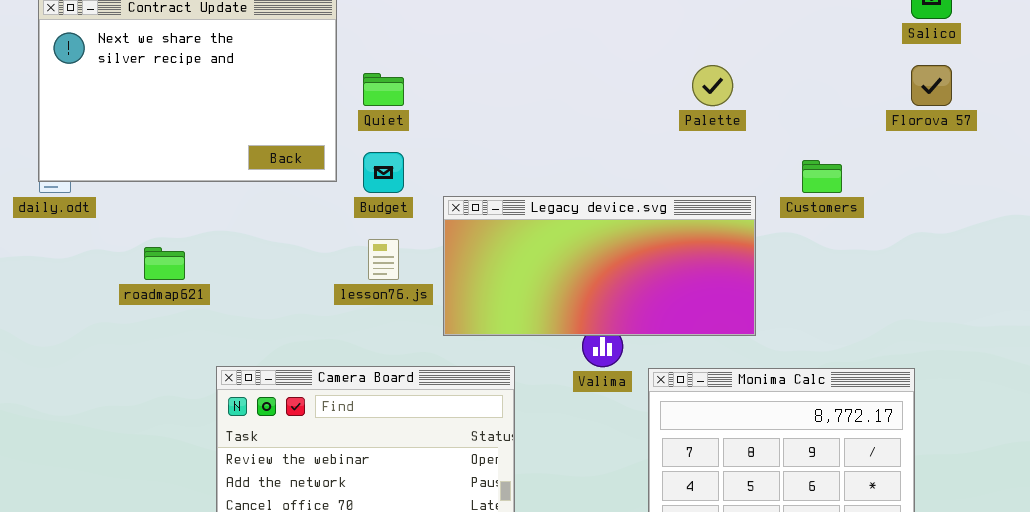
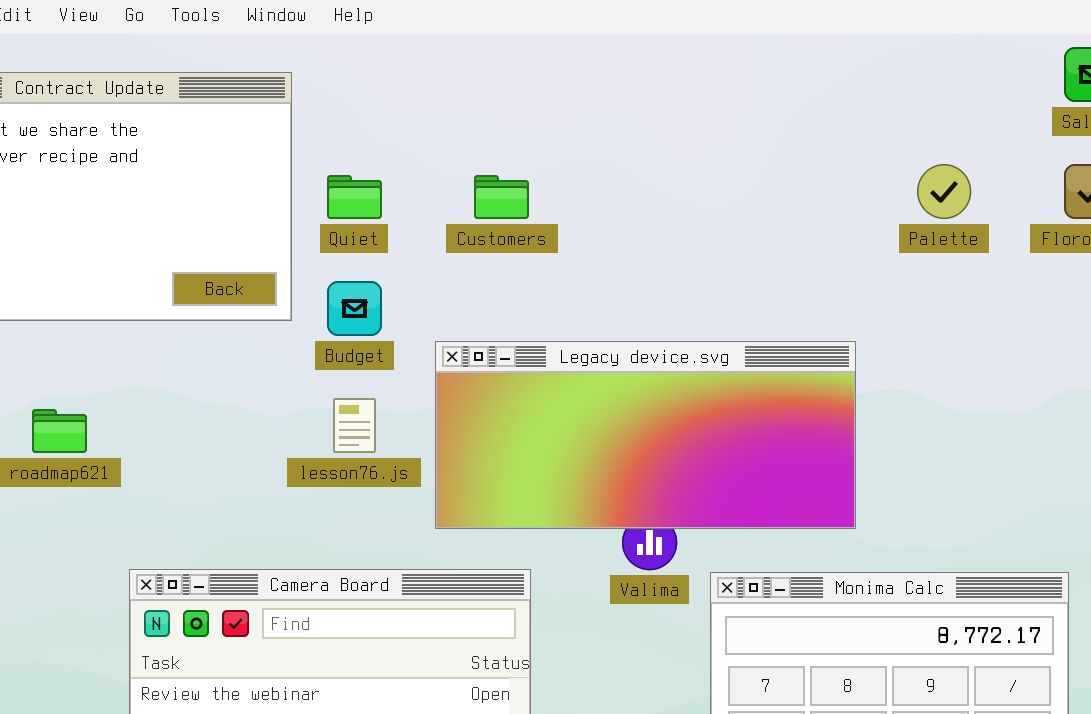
Palette: [692,65,733,106] -> [917,164,971,219], moved
Customers: [802,160,842,193] -> [474,175,529,219], moved

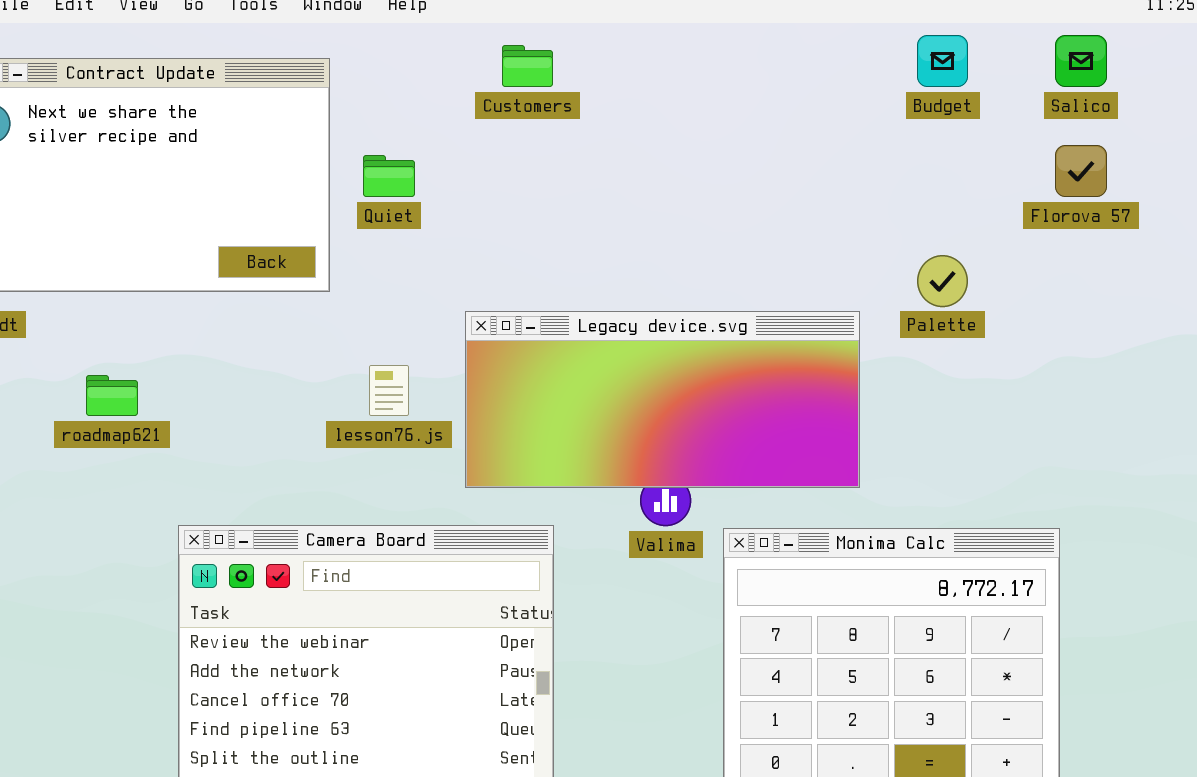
Palette: [917,164,971,219] -> [917,255,968,307], moved
Customers: [474,175,529,219] -> [502,45,553,87], moved
Budget: [327,281,382,336] -> [917,35,968,87], moved

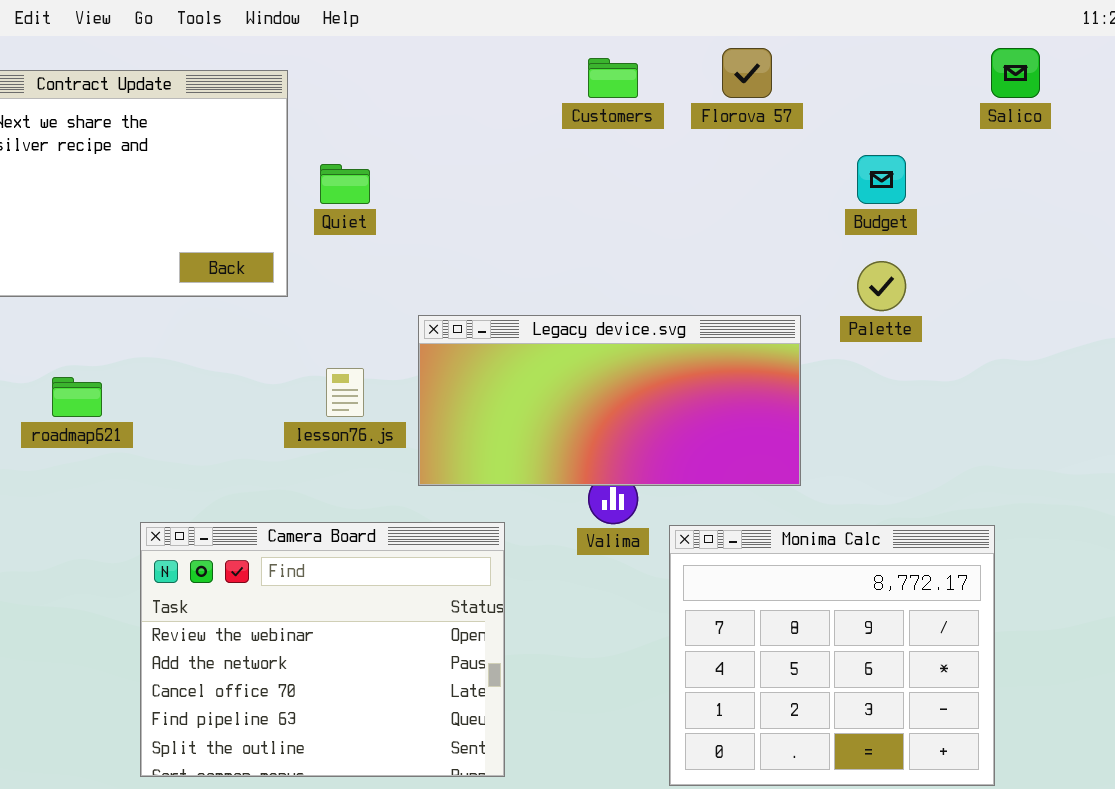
Budget: [917,35,968,87] -> [857,155,906,204], moved
Customers: [502,45,553,87] -> [588,58,638,98], moved
Florova 57: [1055,145,1107,197] -> [722,48,772,98], moved

